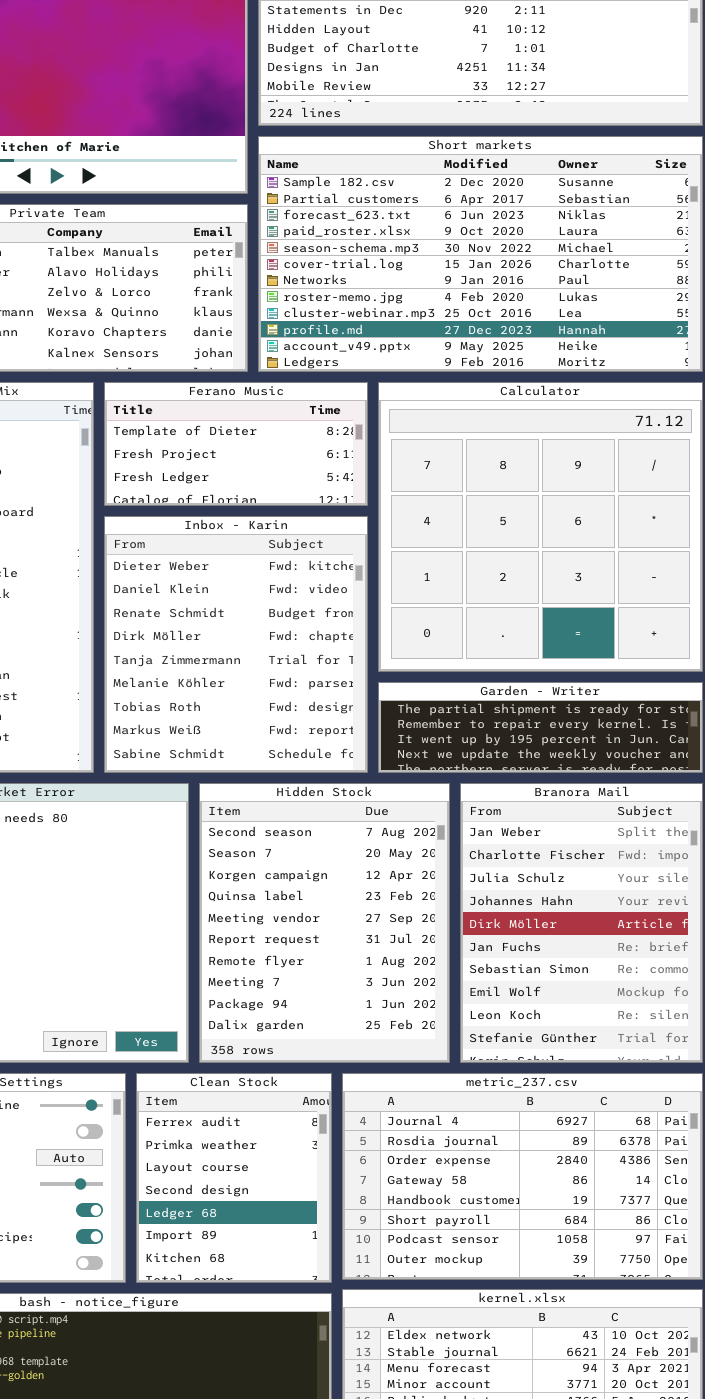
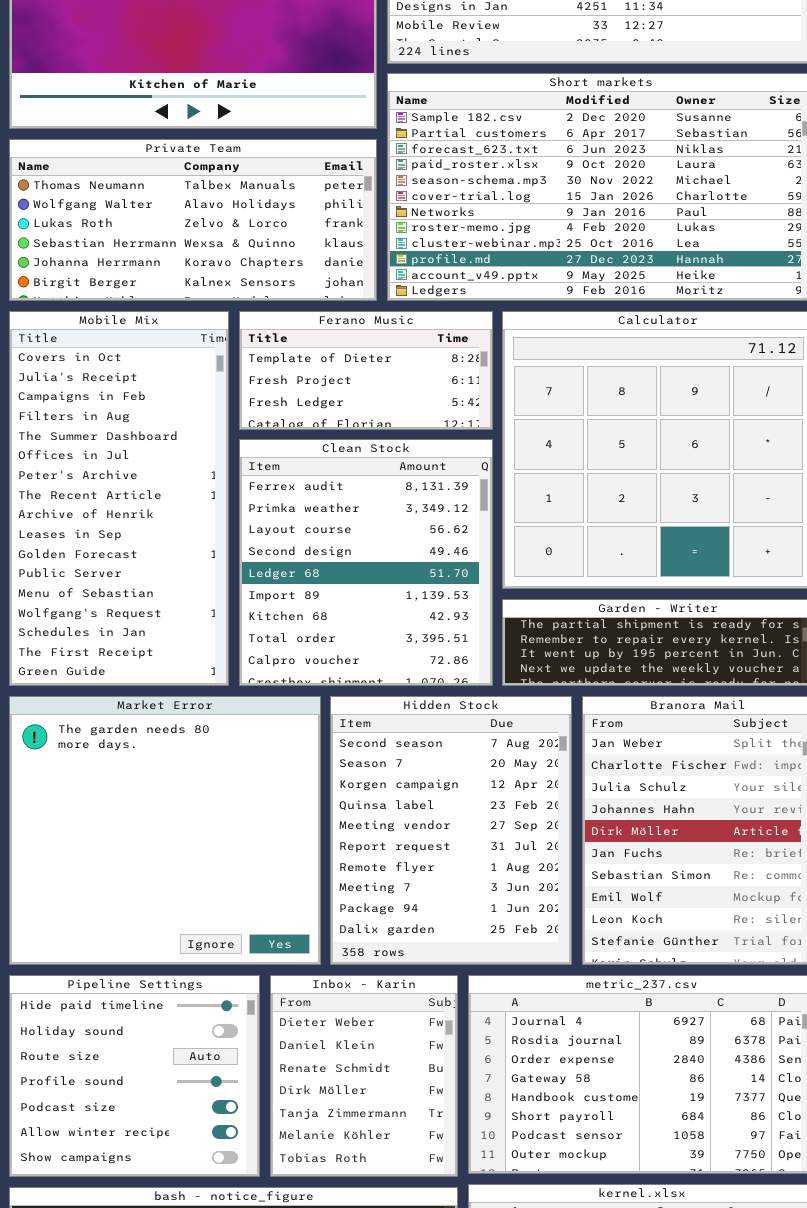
Inbox - Karin: [104,516,368,773] -> [270,975,458,1177], moved, resized
Clean Stock: [136,1073,332,1283] -> [239,439,493,686], moved, resized

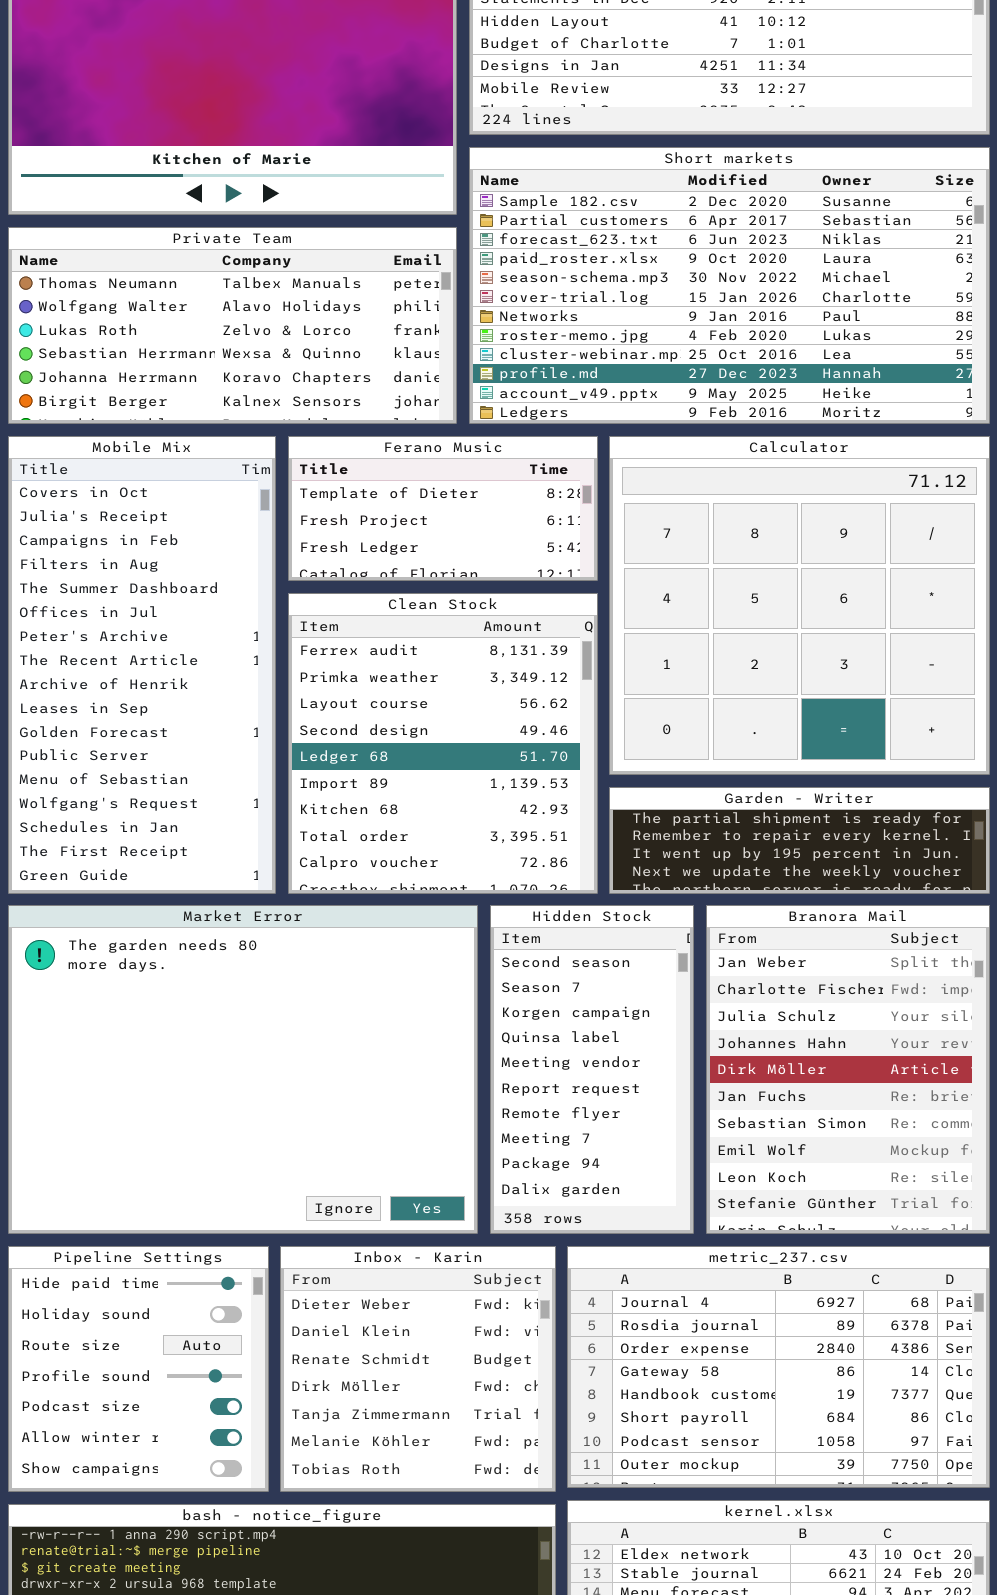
Market Error: [9,696,321,965] -> [8,905,478,1234], resized
Hidden Stock: [330,696,572,965] -> [490,905,694,1234], resized
Pipeline Settings: [9,975,260,1177] -> [8,1246,269,1492], resized
Inbox - Karin: [270,975,458,1177] -> [280,1246,556,1492], resized

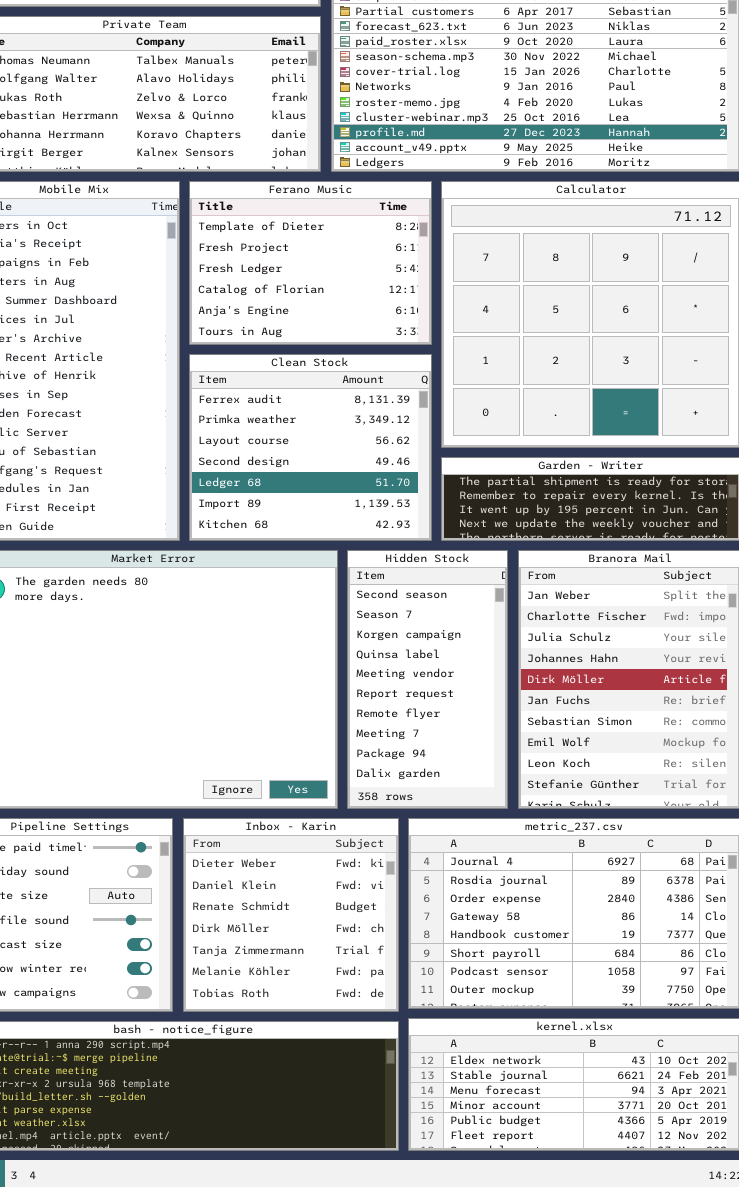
Ferano Music: [288,436,598,581] -> [189,181,432,345], resized
Clean Stock: [288,593,598,894] -> [189,354,432,541], resized

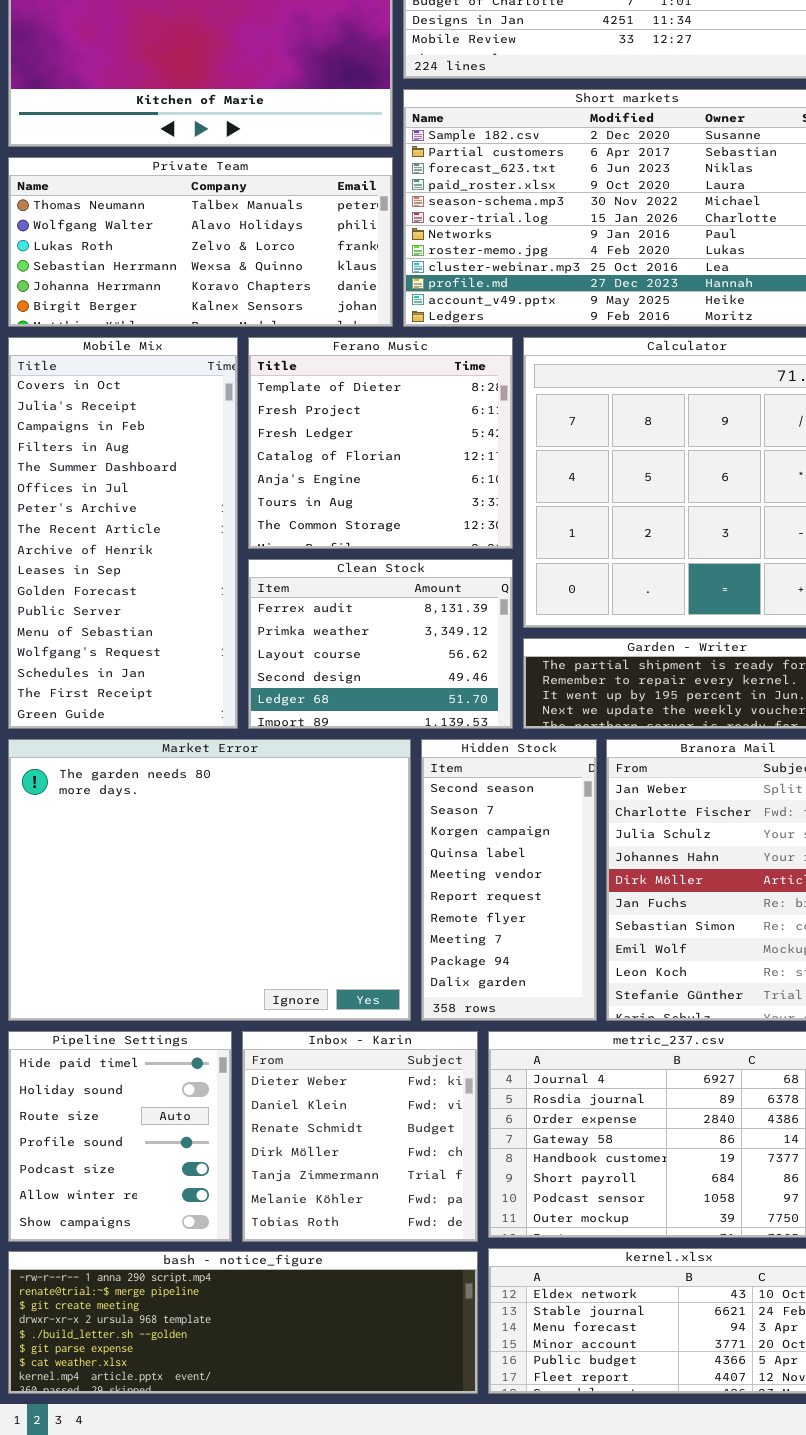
Ferano Music: [189,181,432,345] -> [248,337,513,549], resized
Clean Stock: [189,354,432,541] -> [248,559,513,729], resized

